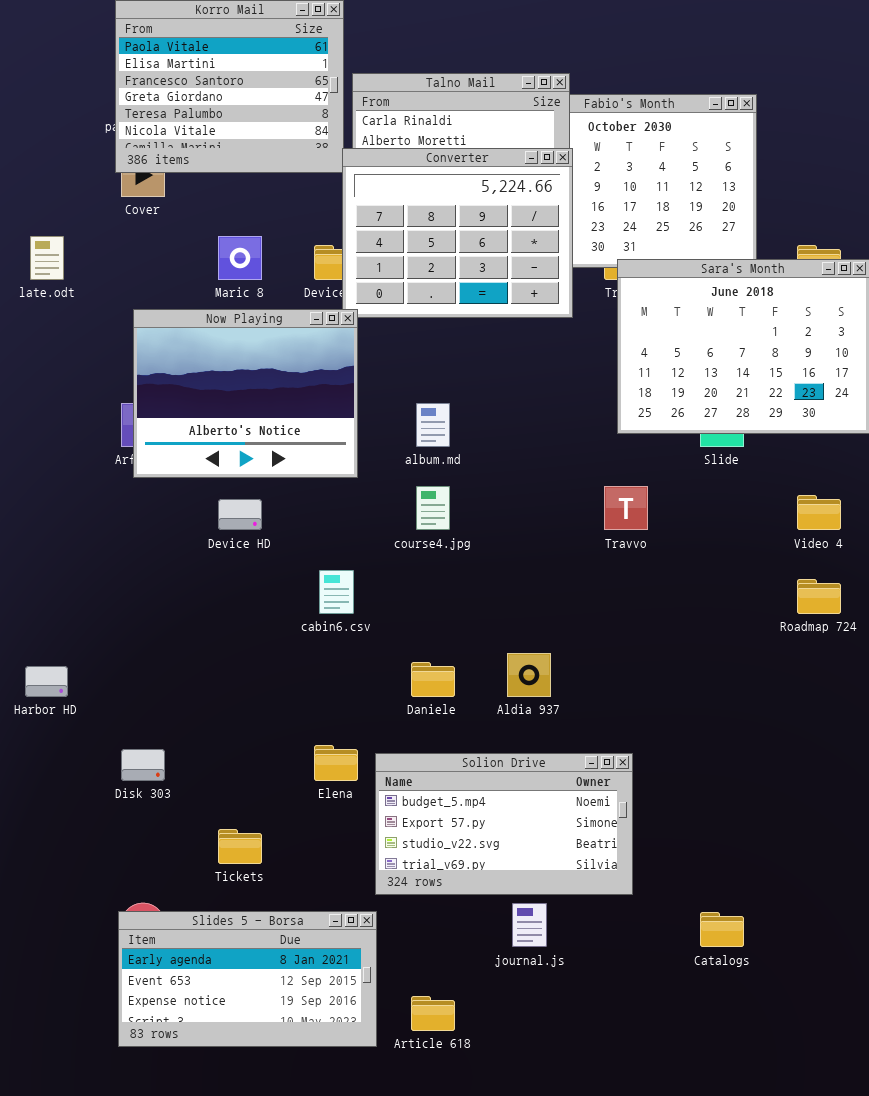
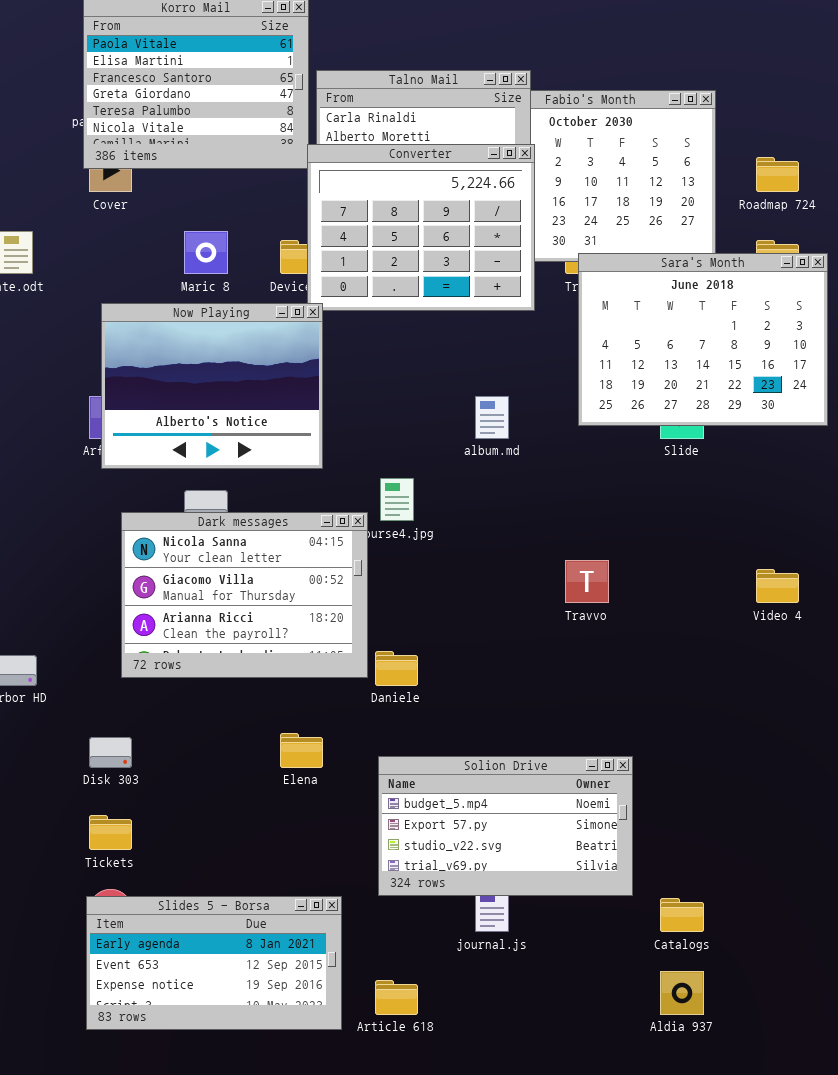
album.md: [416,403,450,447] -> [475,396,509,439], moved
Travvo: [604,486,648,530] -> [565,560,609,603], moved
Video 4: [797,495,841,530] -> [756,569,799,603], moved
Dark messages: none -> [121,512,368,678], opened
Roadmap 724: [797,579,841,614] -> [756,157,799,192], moved
Aldia 937: [507,653,551,697] -> [660,971,704,1015], moved
Solion Drive: [375,753,633,895] -> [378,756,633,896], moved
Tickets: [218,829,262,864] -> [89,815,132,850], moved

